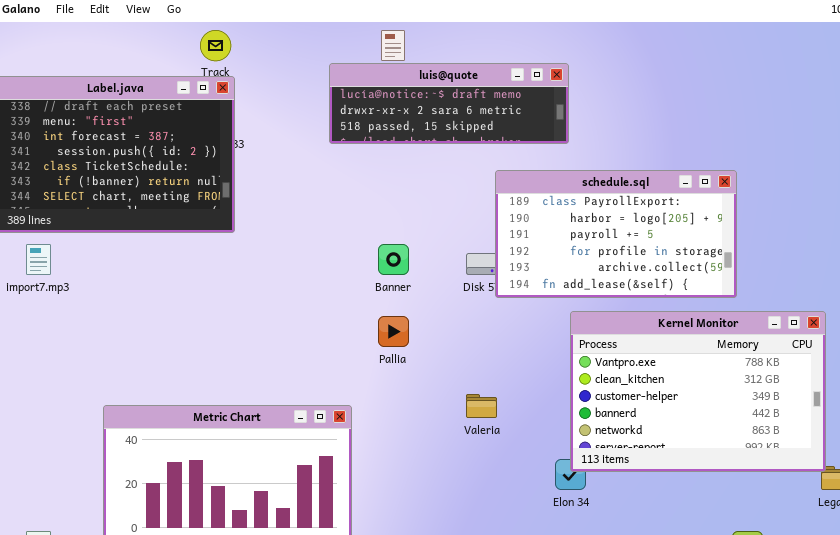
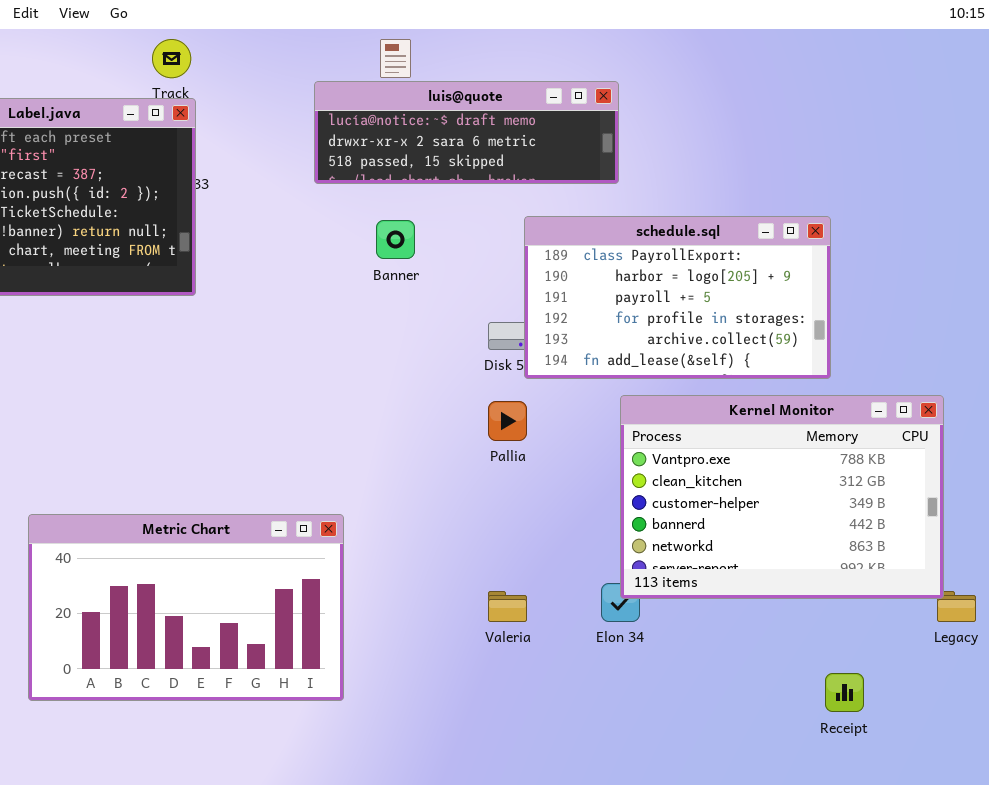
Banner: [378,244,409,275] -> [376,220,415,259], moved
Pallia: [378,316,409,347] -> [488,401,527,441], moved
Valeria: [466,394,497,418] -> [488,591,527,622], moved

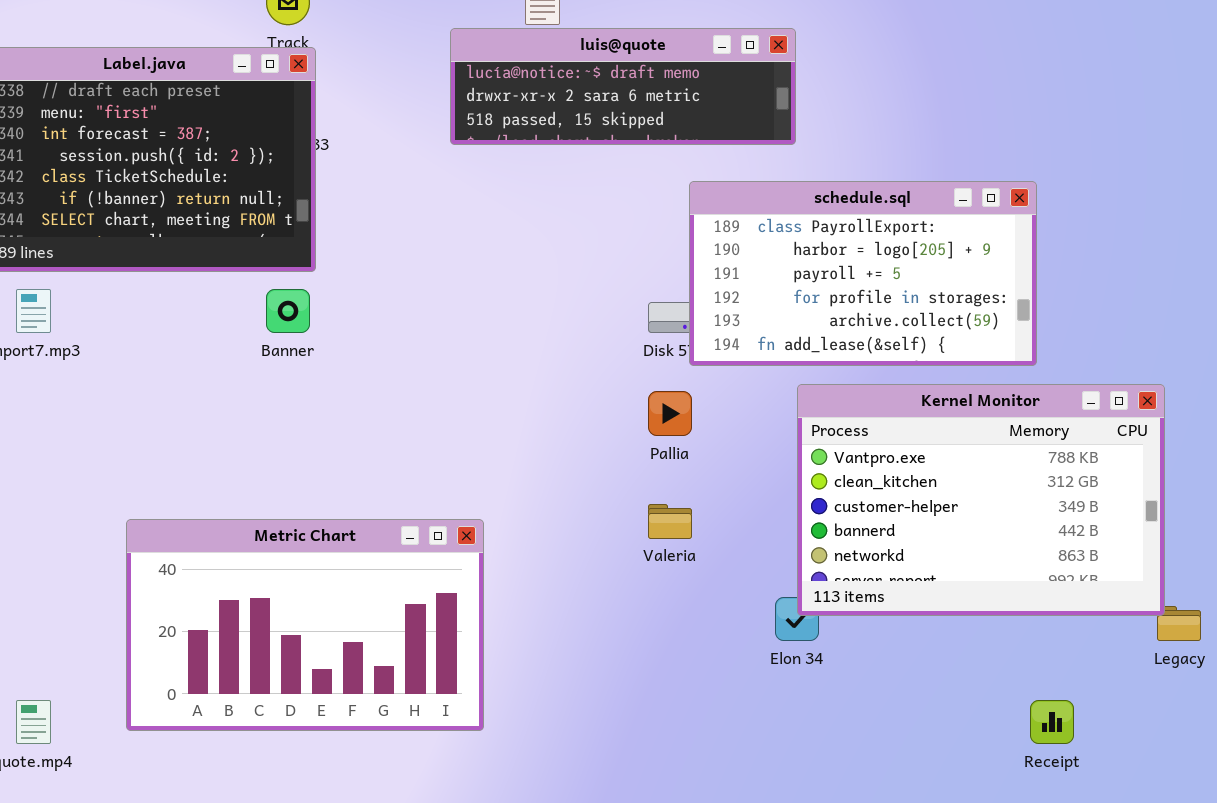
Banner: [376,220,415,259] -> [266,289,310,333], moved
Valeria: [488,591,527,622] -> [648,504,692,539], moved

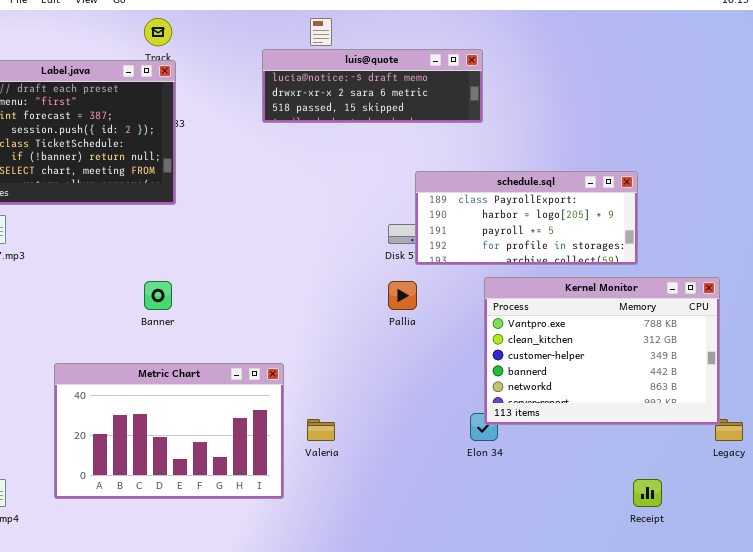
schedule.sql: [689,181,1037,366] -> [415,171,638,265], resized
Banner: [266,289,310,333] -> [144,281,172,310], moved
Valeria: [648,504,692,539] -> [307,419,335,441], moved

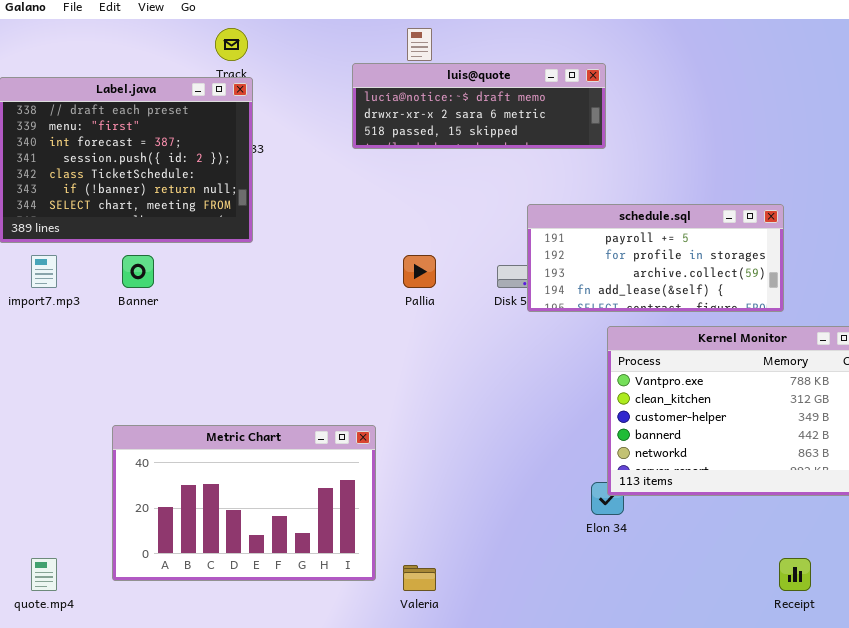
schedule.sql: [415,171,638,265] -> [527,204,784,312], scrolled down 2 rows
Banner: [144,281,172,310] -> [122,255,154,288], moved
Pallia: [388,281,417,310] -> [403,255,436,288], moved
Valeria: [307,419,335,441] -> [403,565,436,591], moved

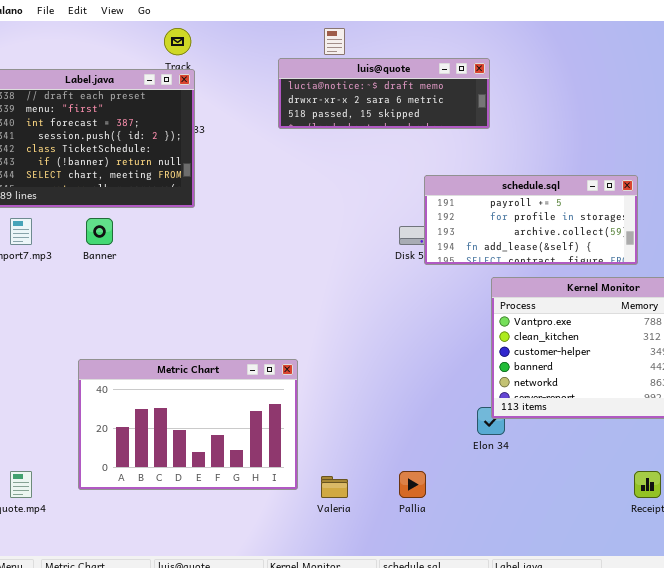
Pallia: [403,255,436,288] -> [399,471,426,498], moved

